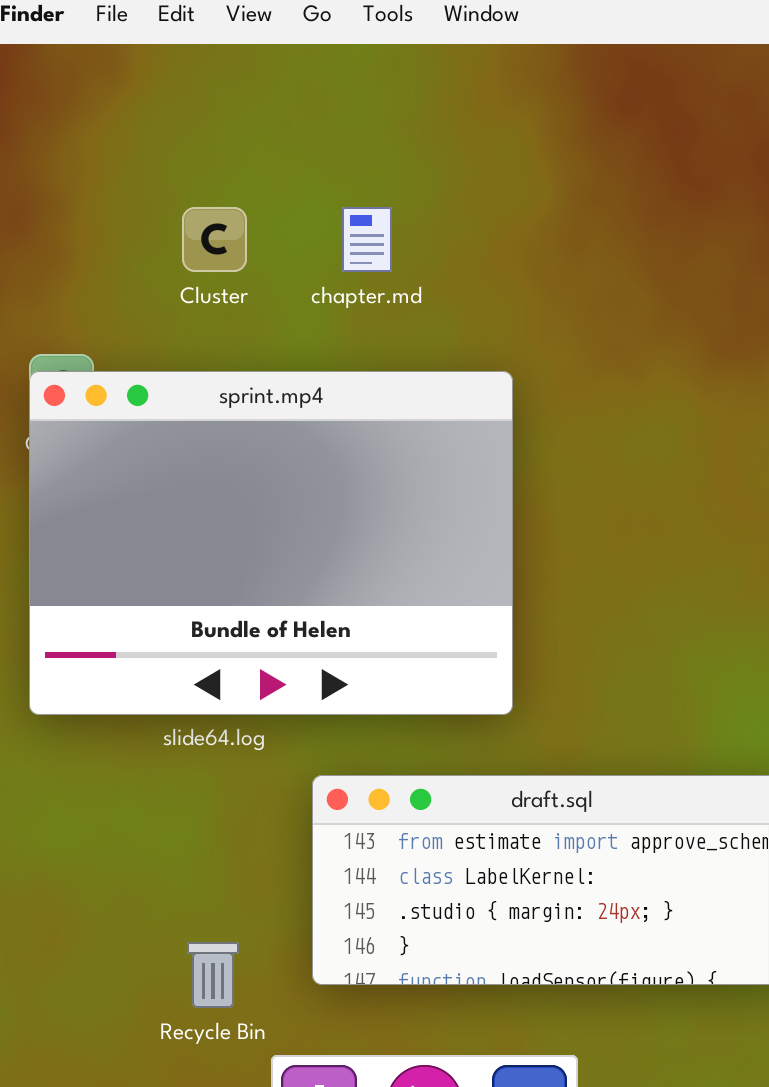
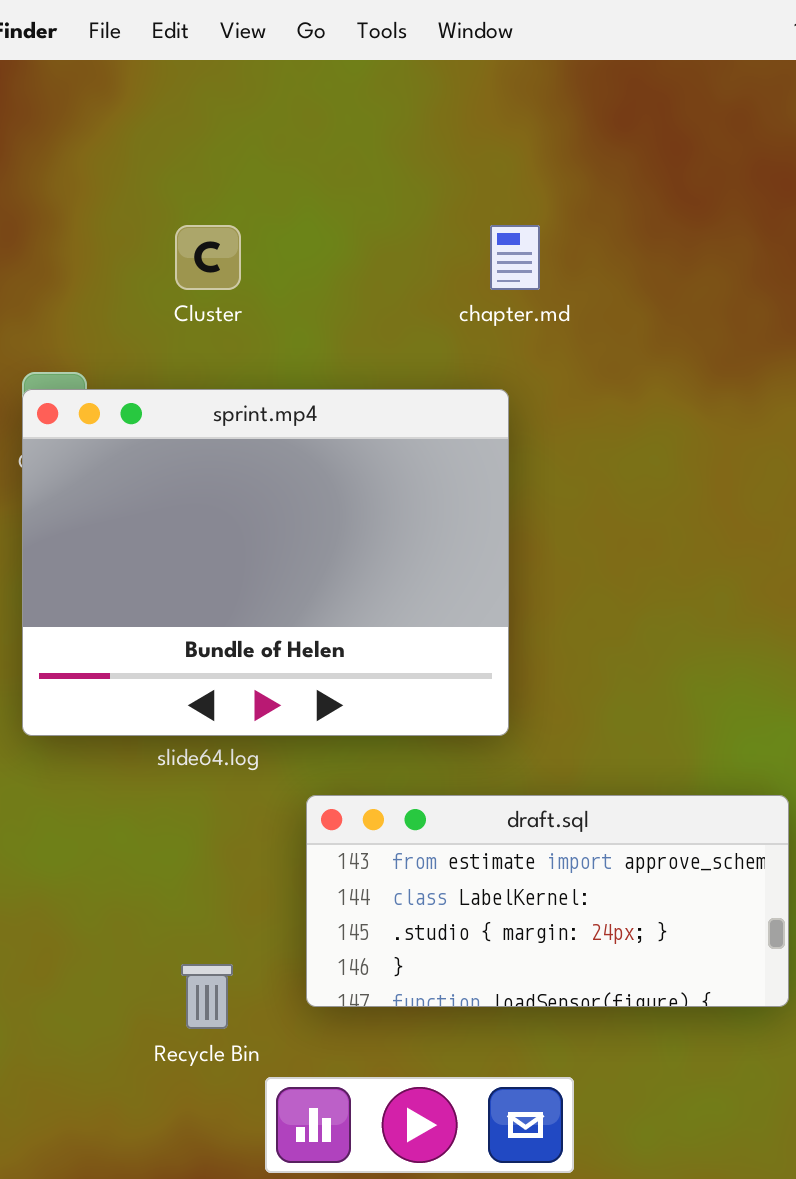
chapter.md: [342,207,392,272] -> [490,225,540,290], moved

